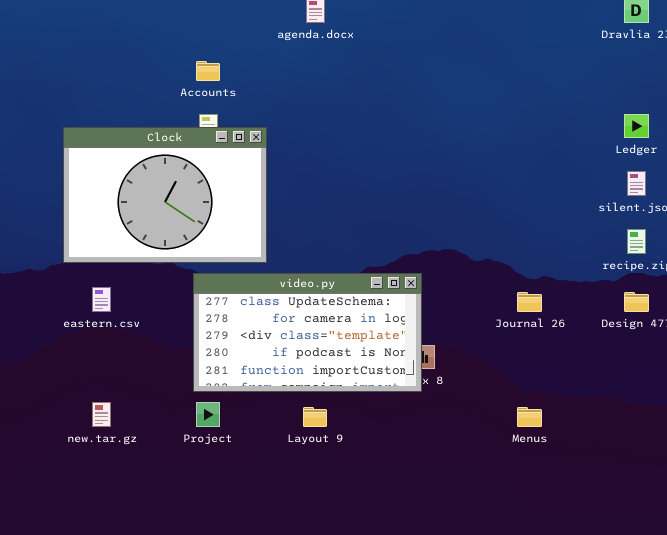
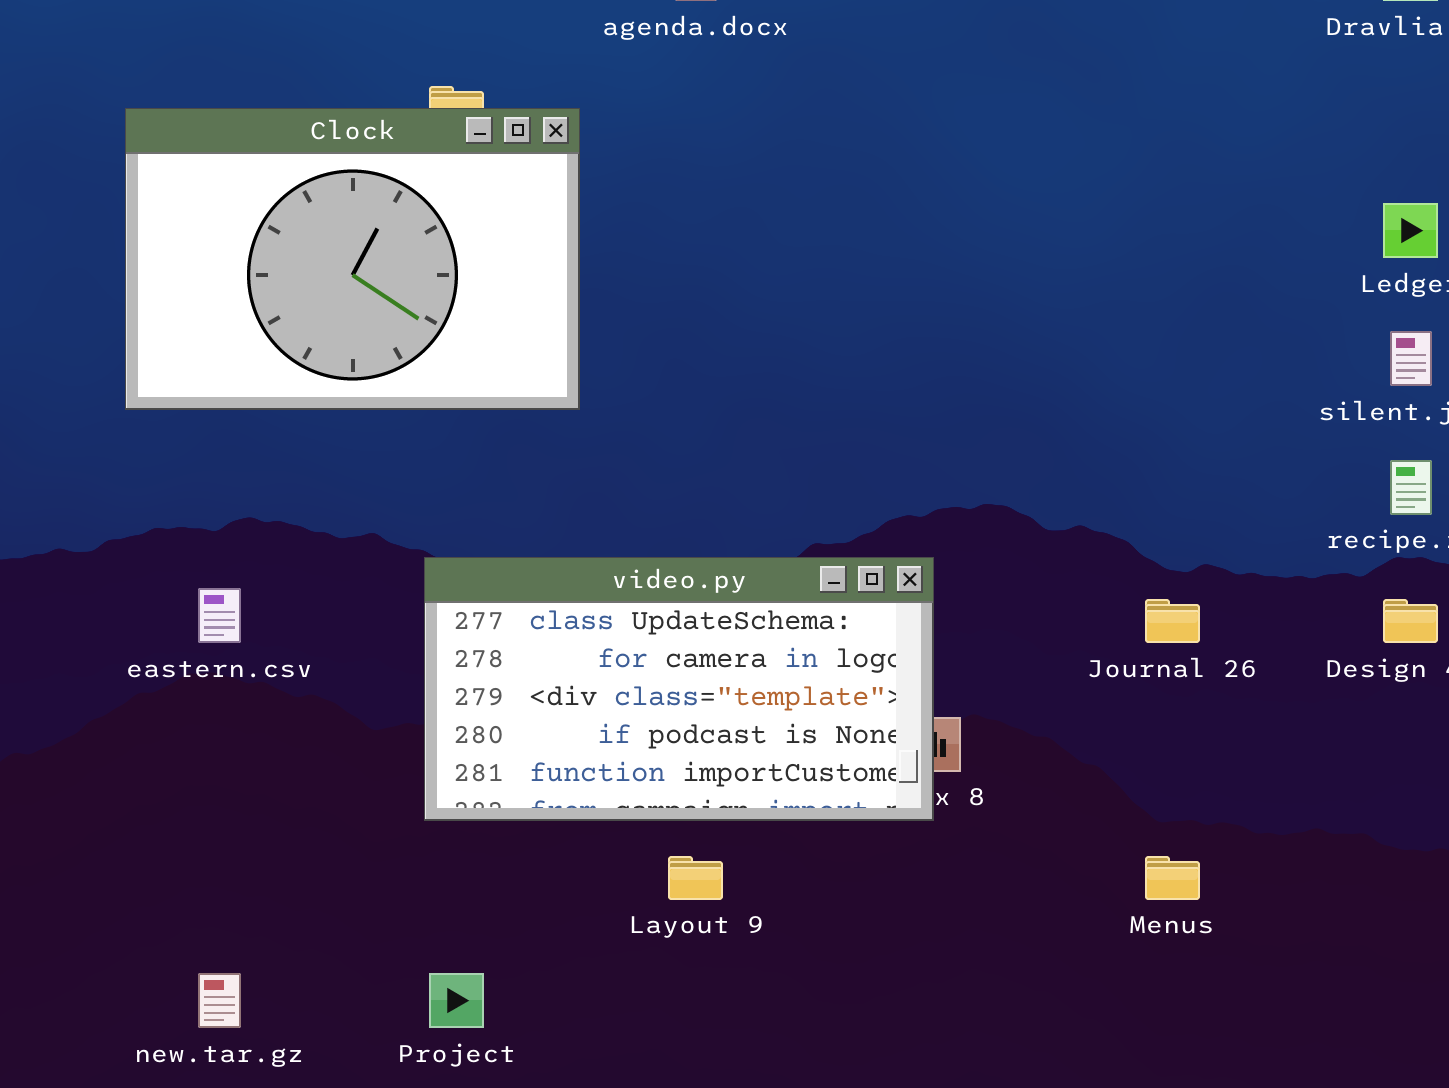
Clock: [63,127,267,263] -> [125,108,580,410], moved
new.tar.gz: [92,402,111,427] -> [198,973,241,1028], moved
Project: [196,402,220,427] -> [429,973,484,1028], moved

